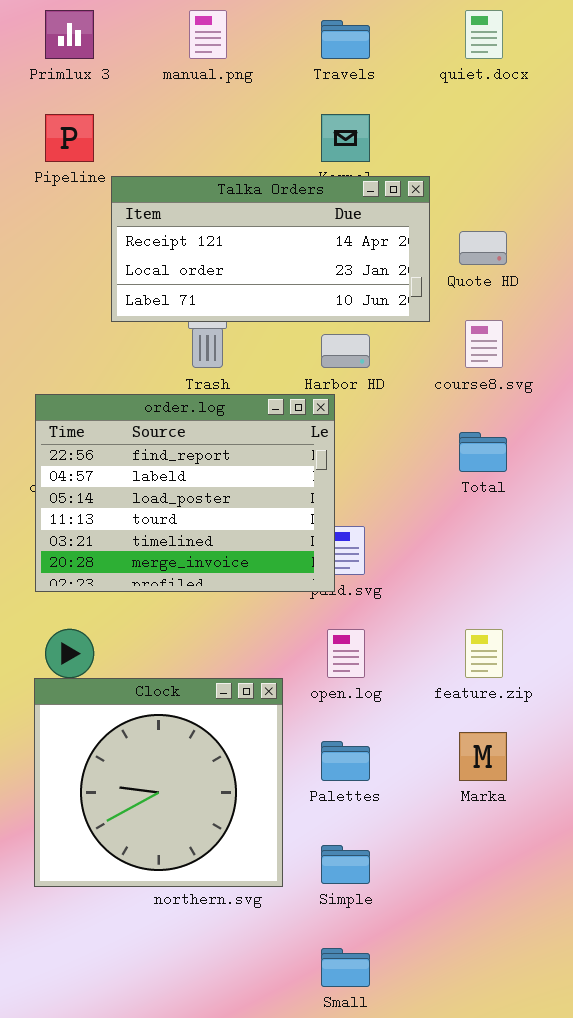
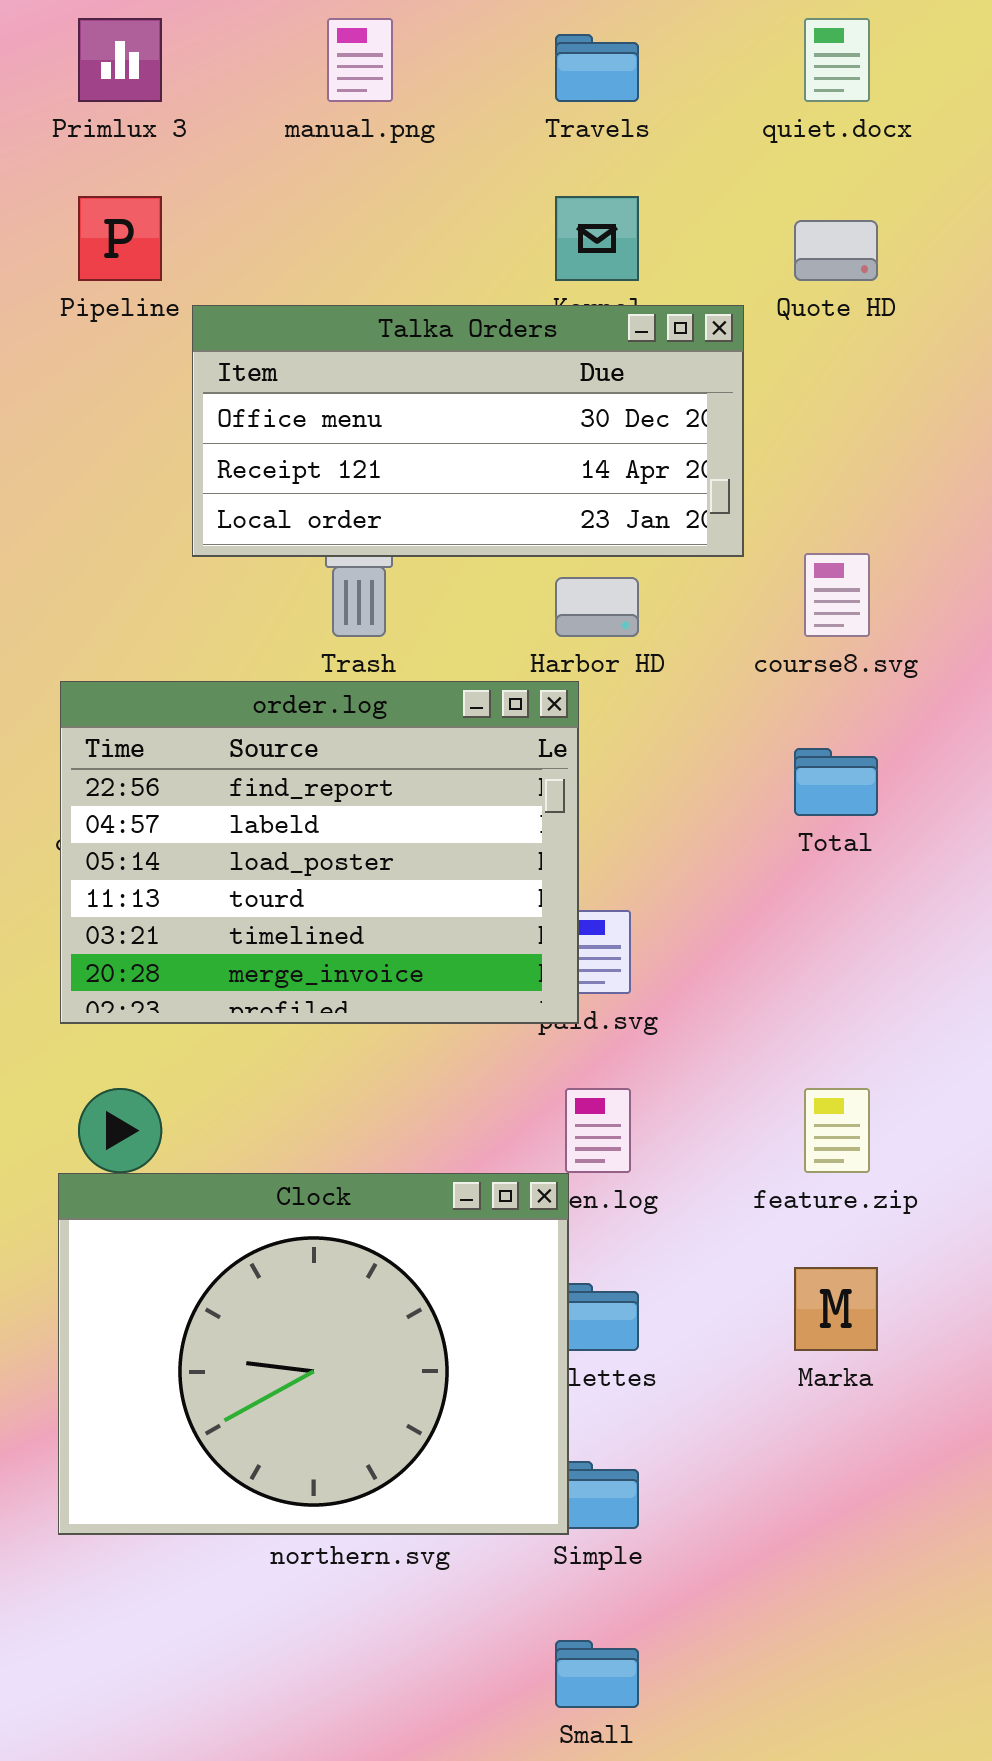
Talka Orders: [111,176,430,322] -> [192,305,744,557], scrolled up 1 row
Quote HD: [459,231,507,265] -> [794,220,878,281], moved
Clock: [34,678,283,887] -> [58,1173,569,1535], resized

